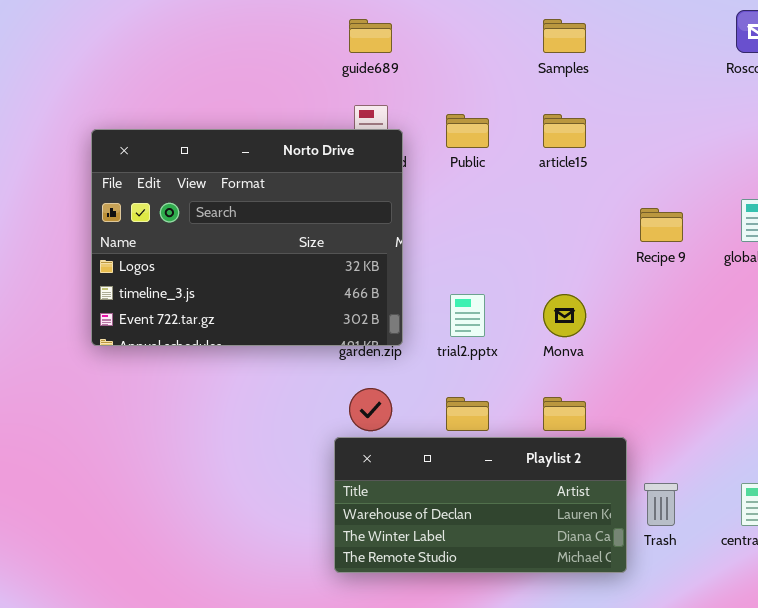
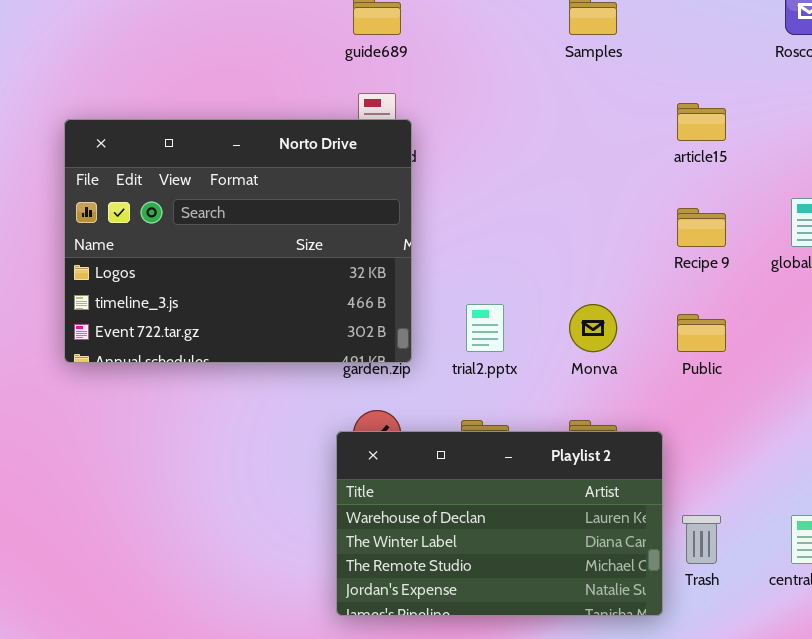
Public: [446,114,489,148] -> [677,314,726,352], moved
article15: [543,114,586,148] -> [677,103,726,141], moved
Playlist 2: [334,437,627,573] -> [336,431,663,616], resized

